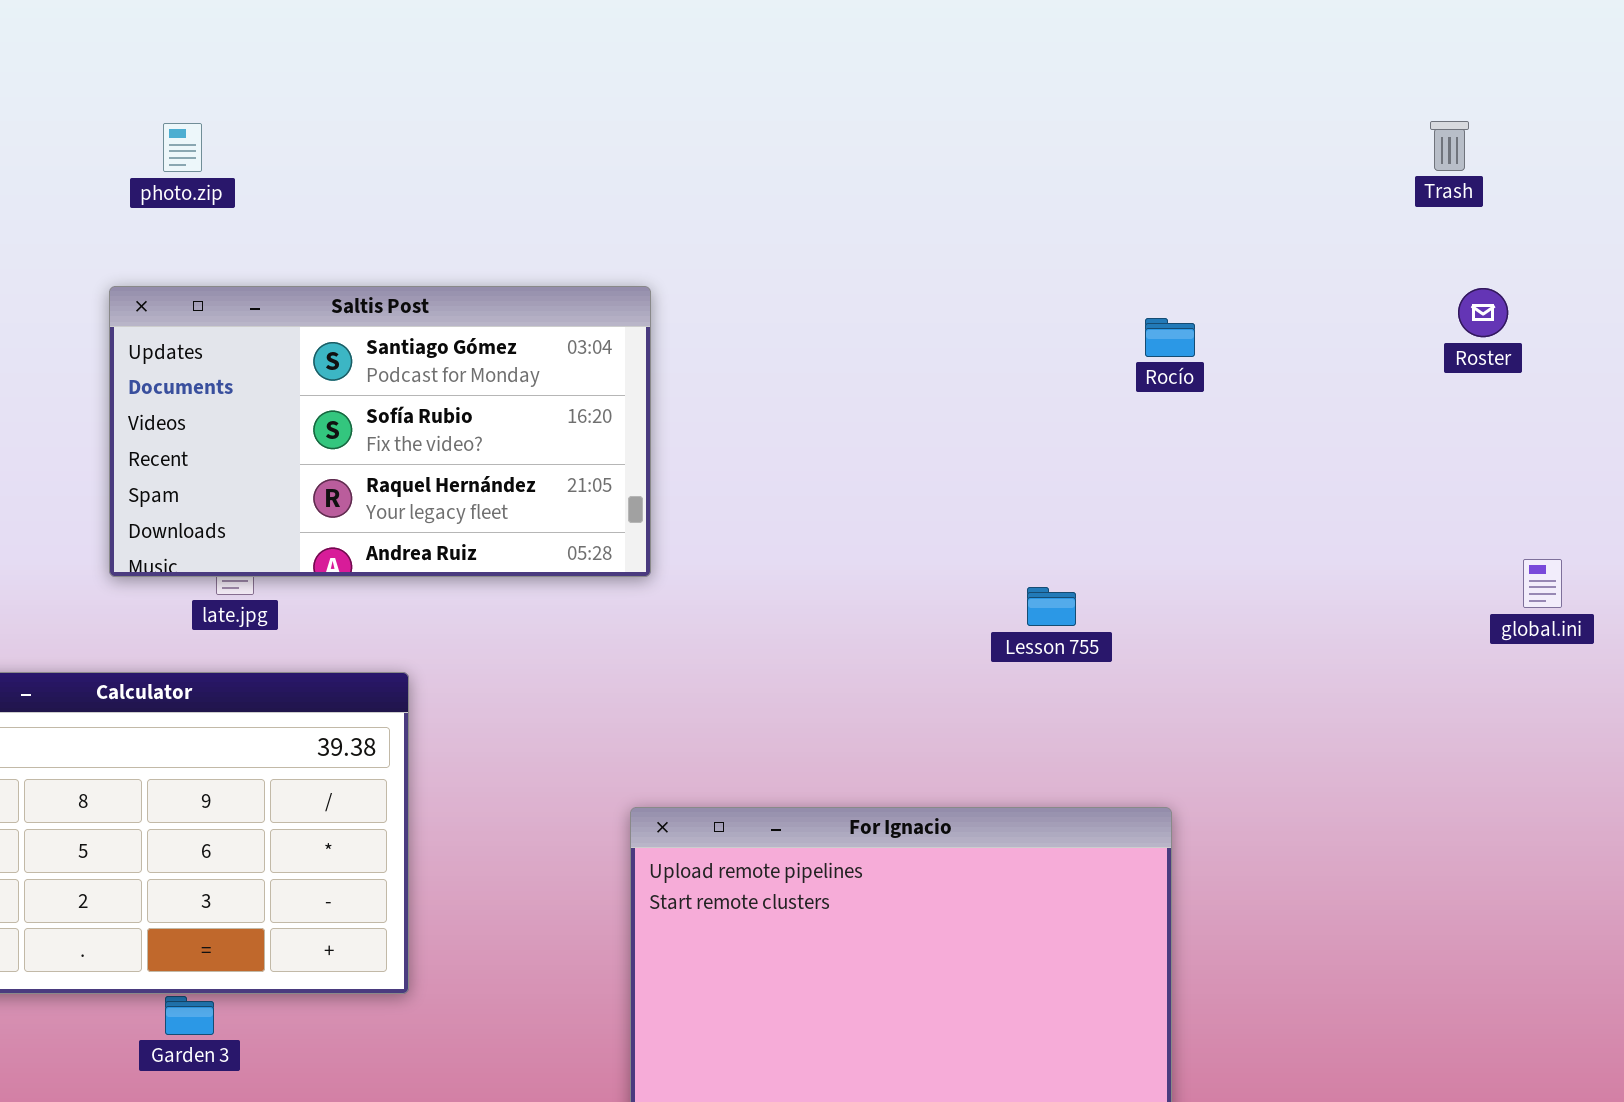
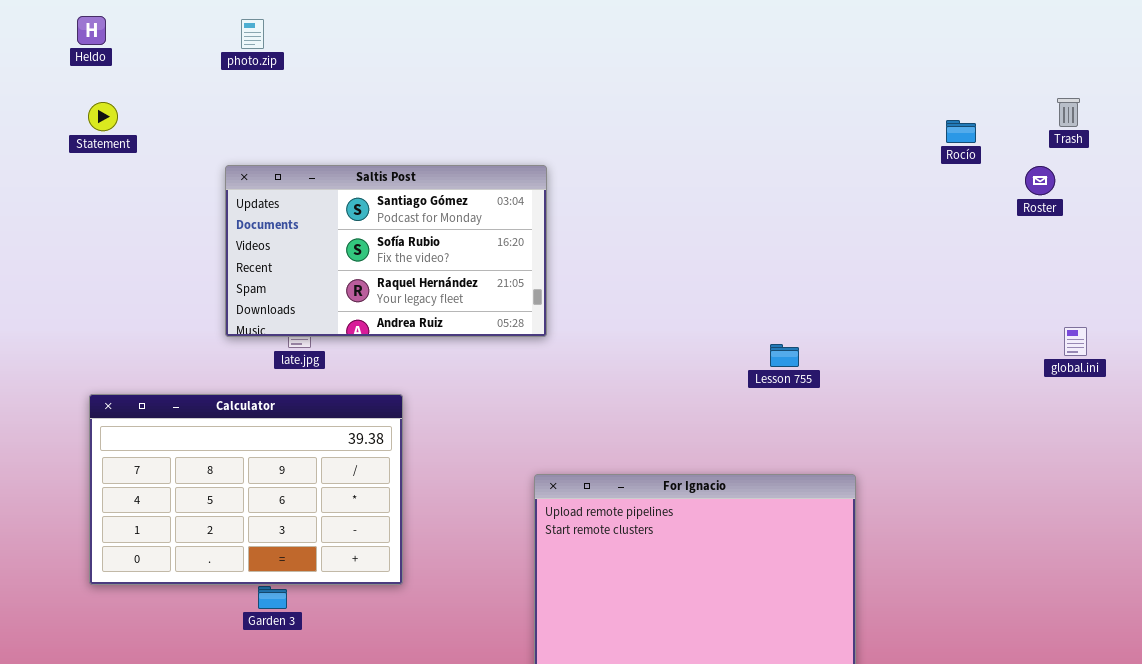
Trash: [1430,121,1469,171] -> [1057,98,1080,127], moved
photo.zip: [163,123,202,172] -> [241,19,264,49], moved
Rocío: [1145,318,1195,357] -> [946,120,976,143], moved

